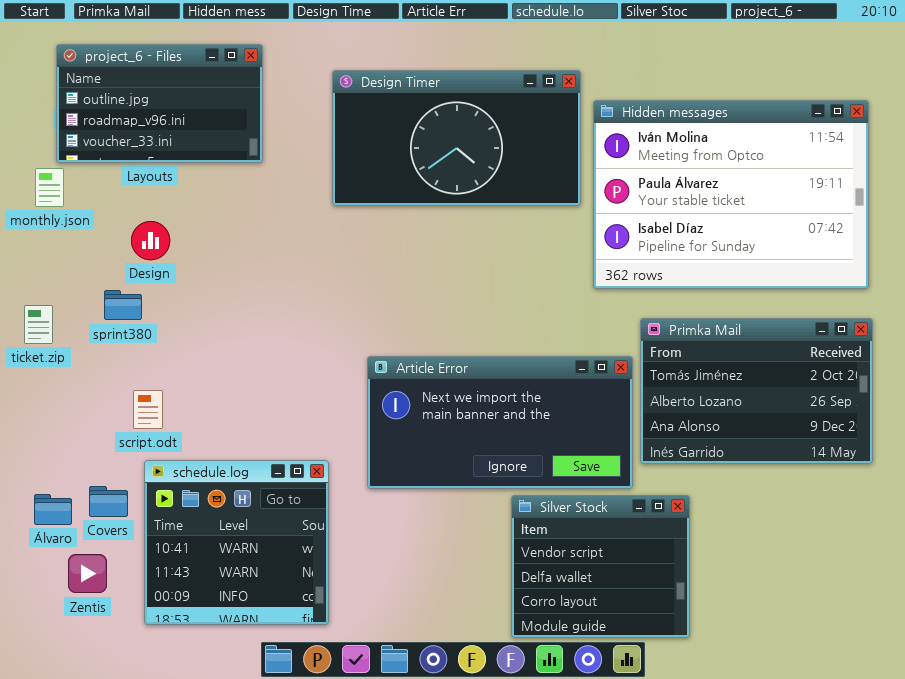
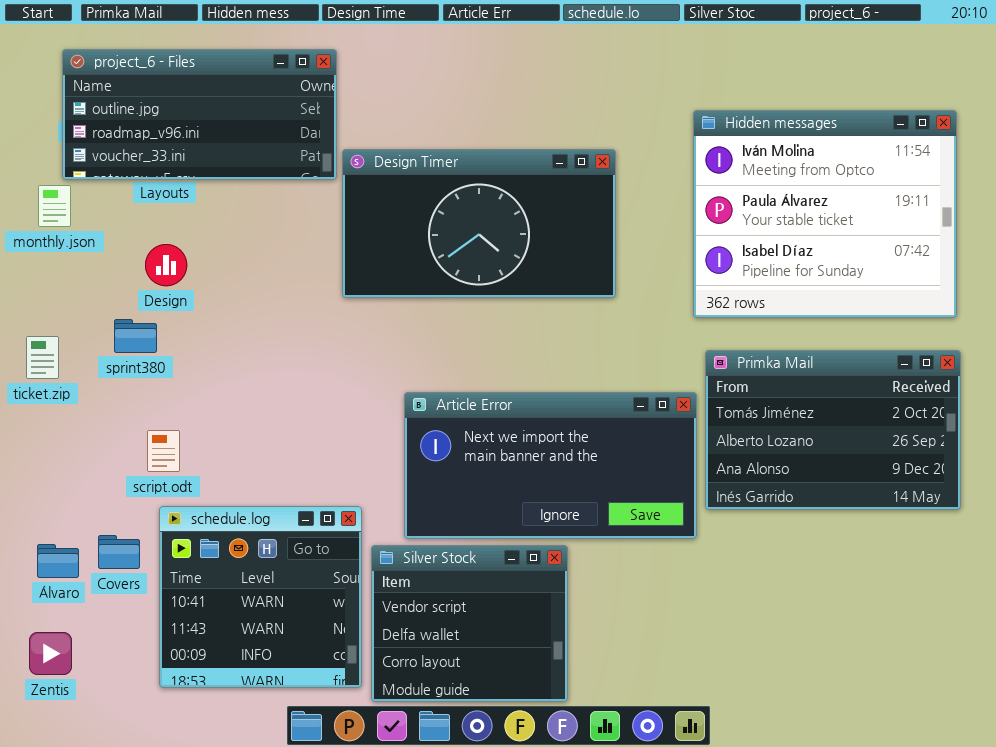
project_6 - Files: [56,44,263,163] -> [62,49,337,180], resized
Design Timer: [332,70,581,206] -> [342,149,616,298], moved
Hidden messages: [593,100,869,289] -> [693,110,957,318], resized
Silver Stock: [511,495,690,638] -> [371,545,568,702], moved
Zentis: [68,554,107,593] -> [29,632,72,675], moved

